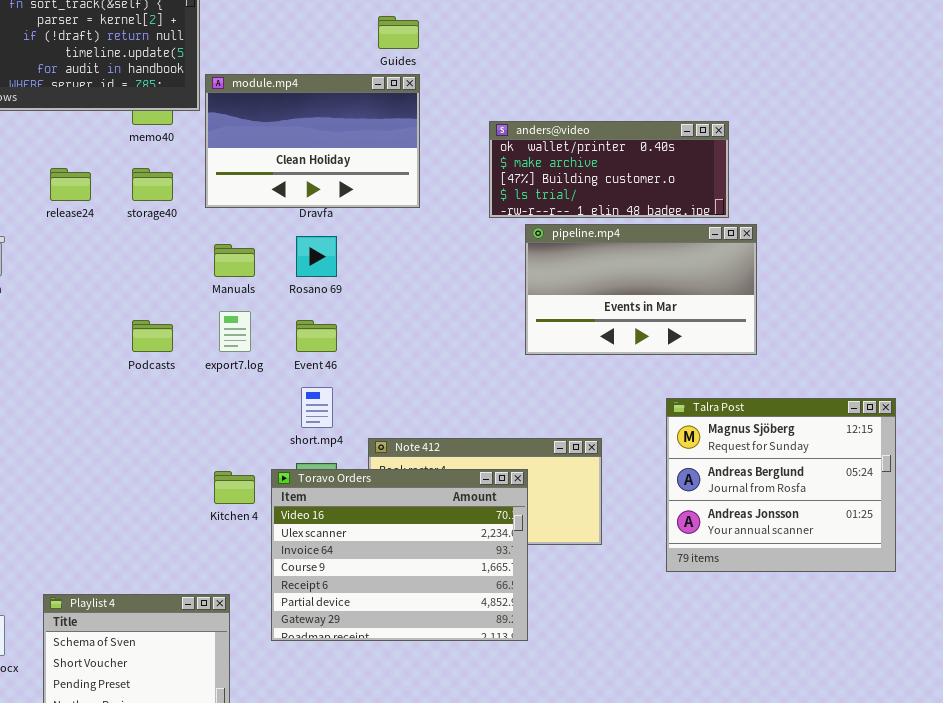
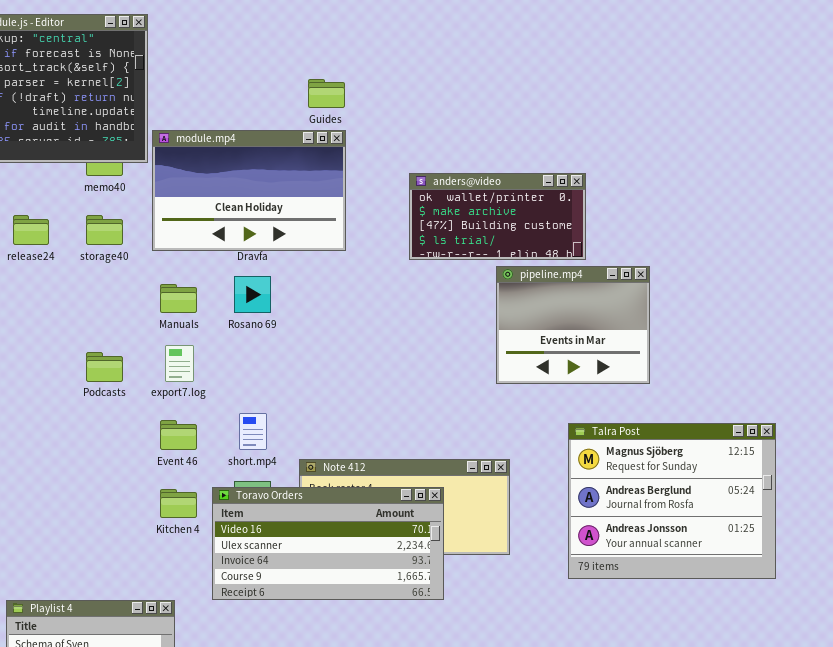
anders@video: [489,121,729,218] -> [409,173,586,260], resized
pipeline.mp4: [525,224,757,355] -> [496,266,650,384], resized
Event 46: [296,320,337,352] -> [160,420,197,450], moved
Toravo Orders: [271,469,528,641] -> [212,487,444,600], resized

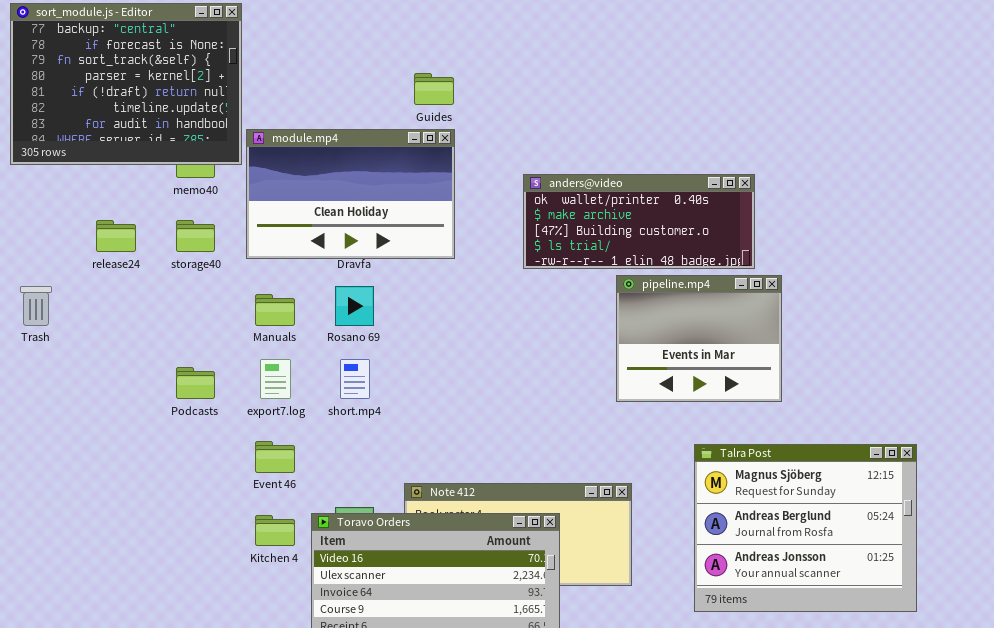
anders@video: [409,173,586,260] -> [523,174,755,269], resized
short.mp4: [239,413,267,450] -> [340,359,370,399], moved

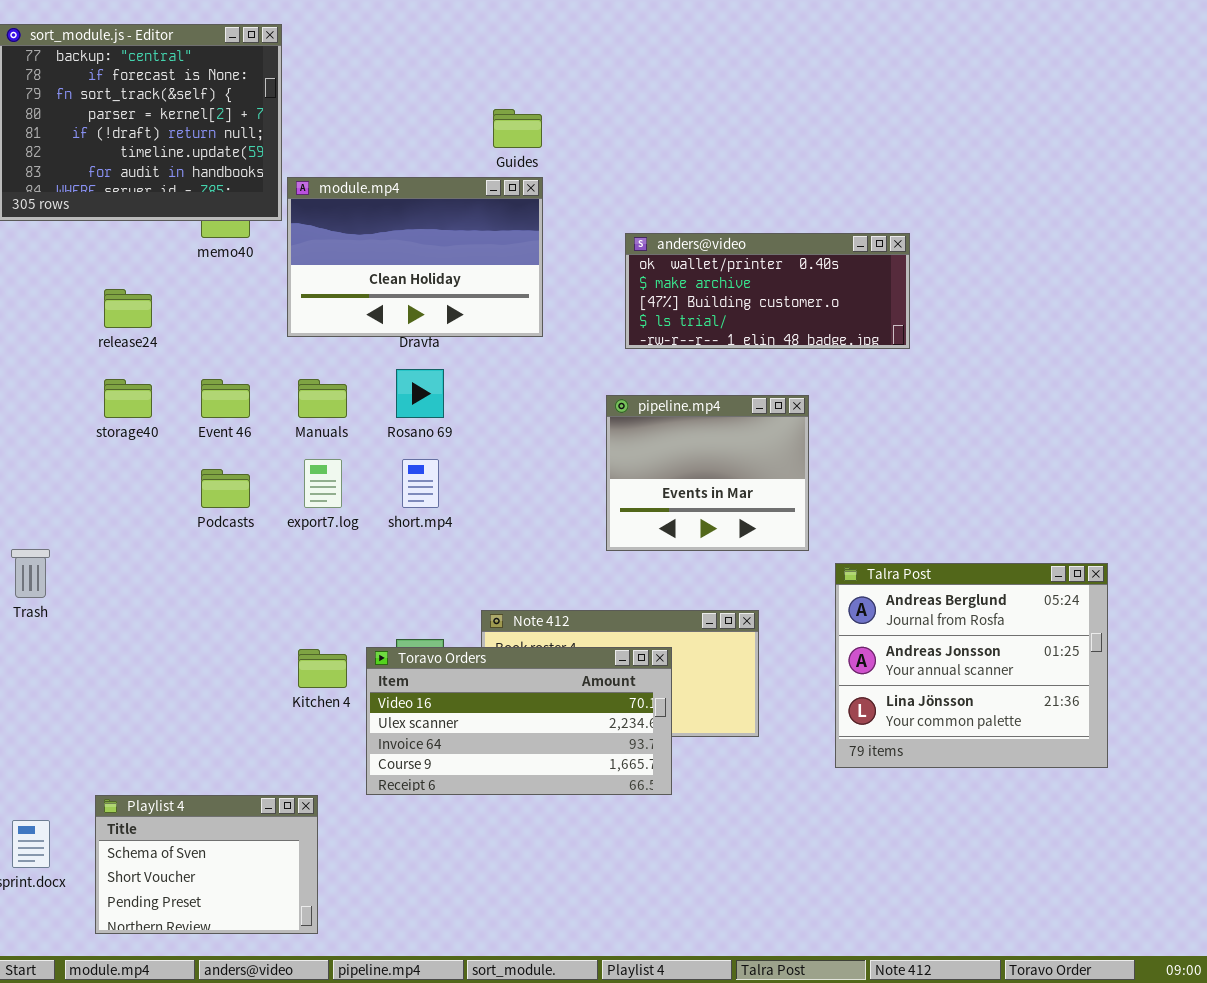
storage40: [176,220,215,252] -> [104,379,152,418], moved
pipeline.mp4: [616,275,782,402] -> [606,395,809,551], moved
Trash: [20,286,52,326] -> [11,549,50,598], moved
Event 46: [255,441,295,473] -> [201,379,250,418], moved
Talra Post: [694,444,917,612] -> [835,563,1108,768], scrolled down 1 row

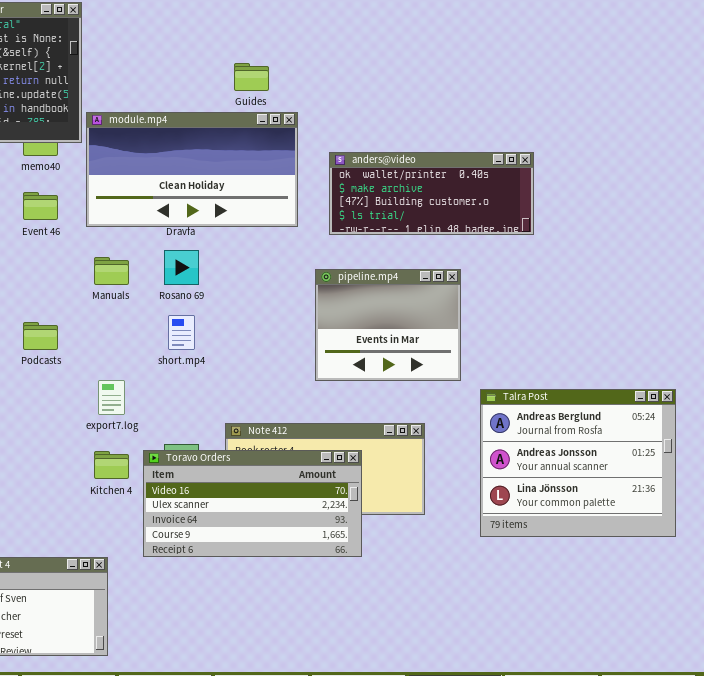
module.mp4: [287,177,543,337] -> [86,112,298,227], resized
Event 46: [201,379,250,418] -> [23,192,58,220], moved
export7.log: [304,459,342,508] -> [98,380,125,415], moved

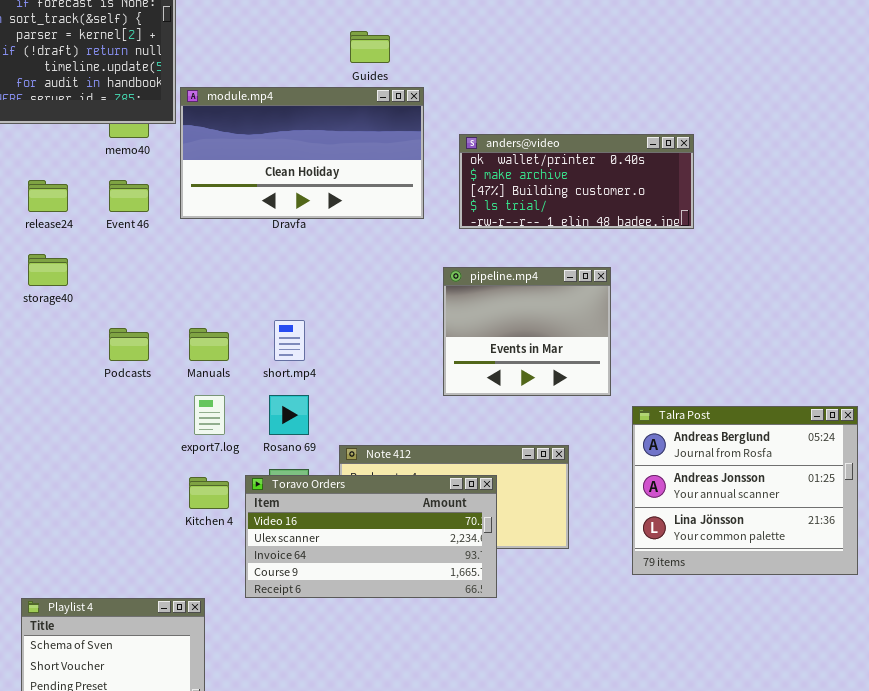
Rosano 69: [164,250,199,285] -> [269,395,309,435], moved
Manuals: [94,257,129,285] -> [189,328,229,361], moved

